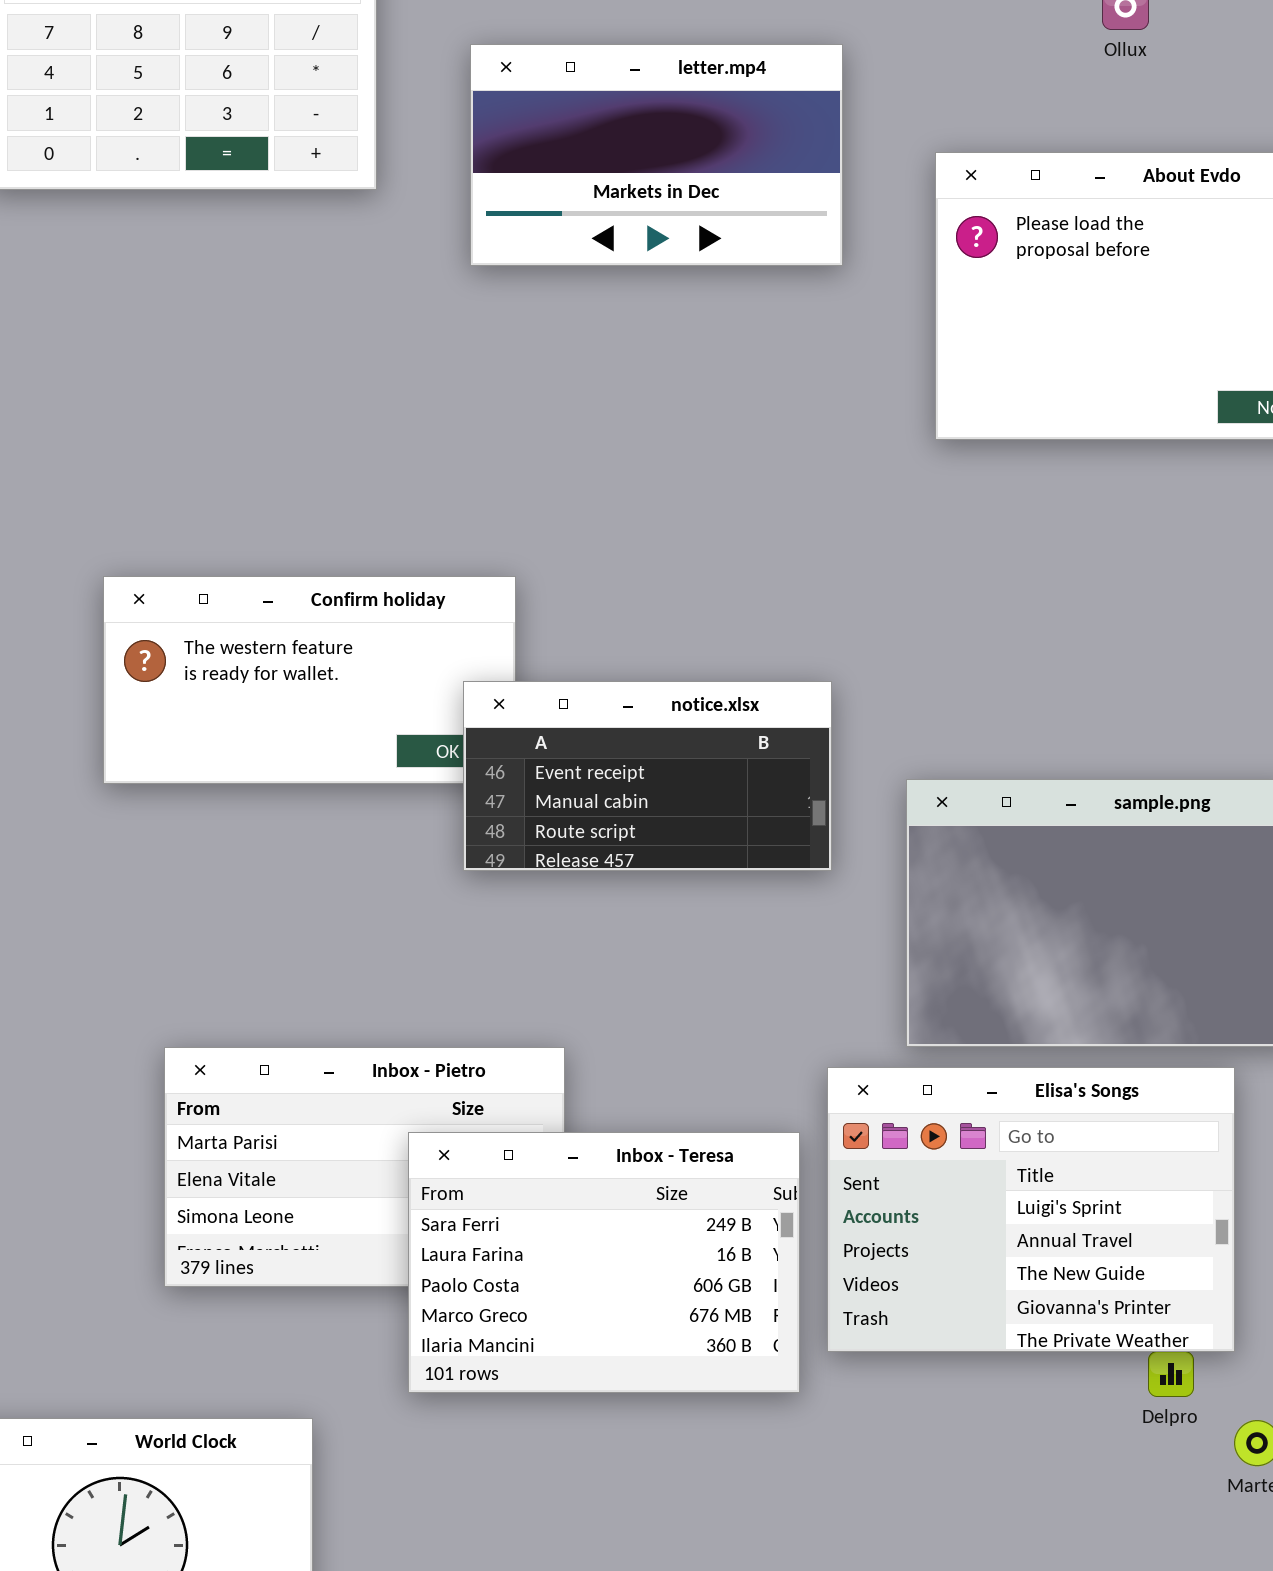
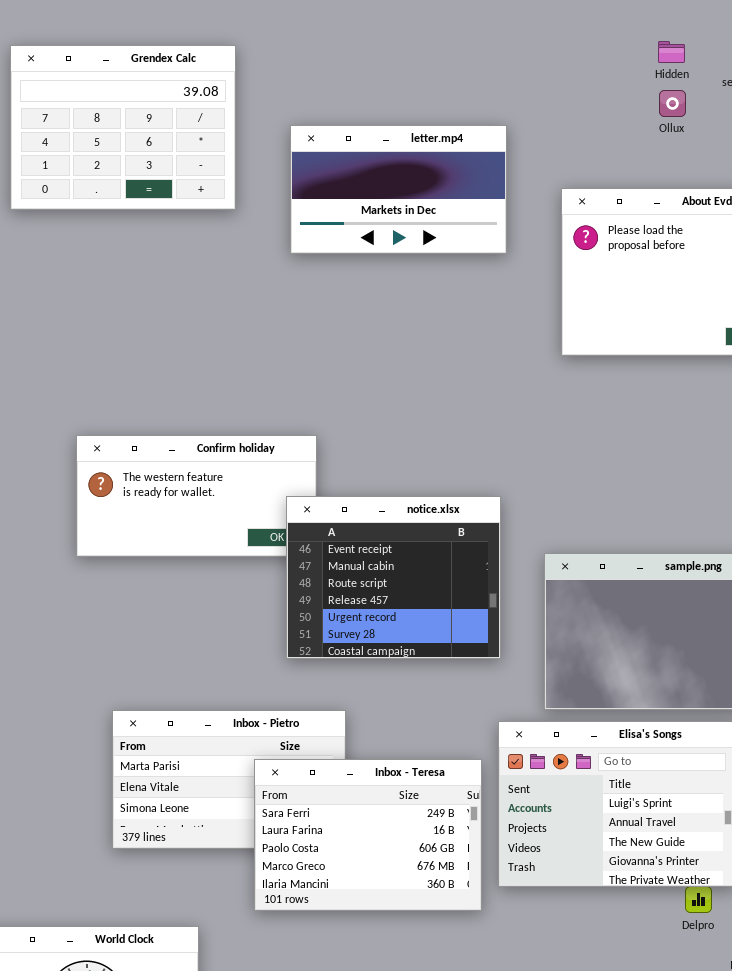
notice.xlsx: [463,681,832,871] -> [286,496,501,659], resized

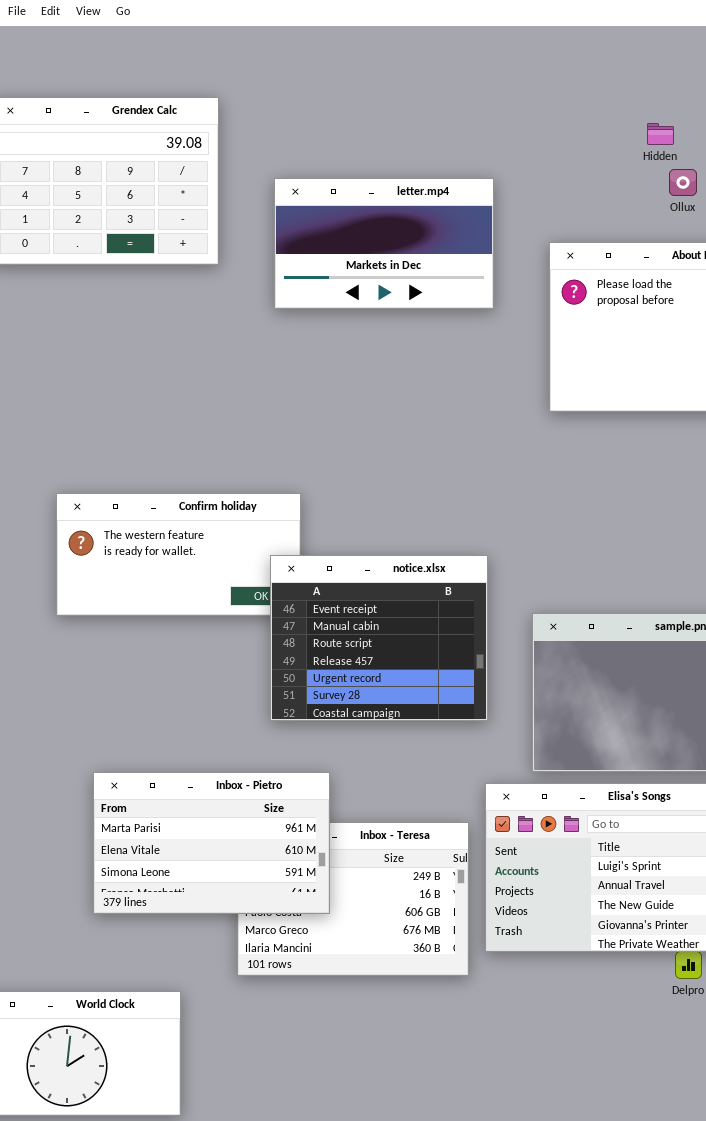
Hidden: [658,41,685,63] -> [647,123,674,145], moved
Ollux: [659,90,686,117] -> [669,169,697,196], moved
Inbox - Pietro: [112,710,346,849] -> [93,772,330,914], raised

